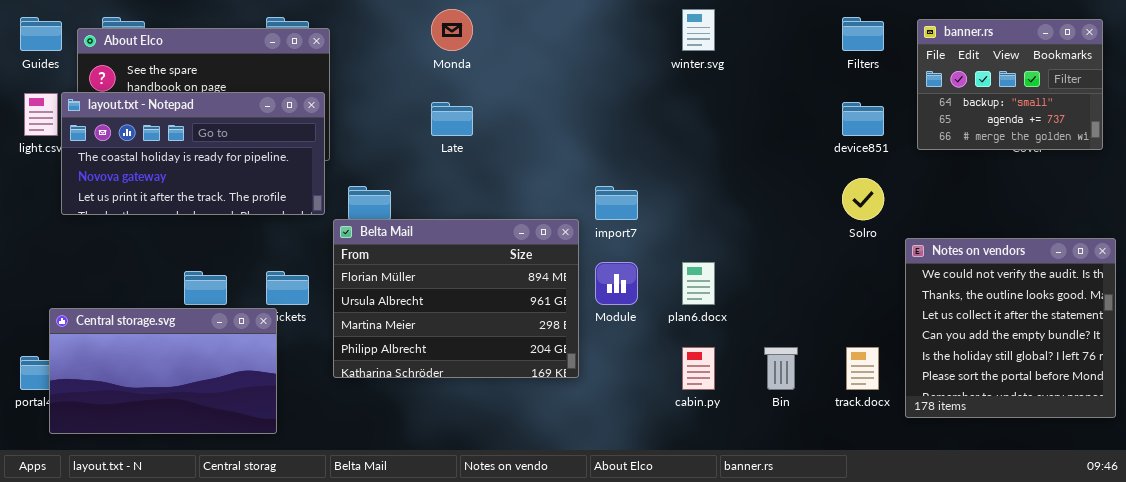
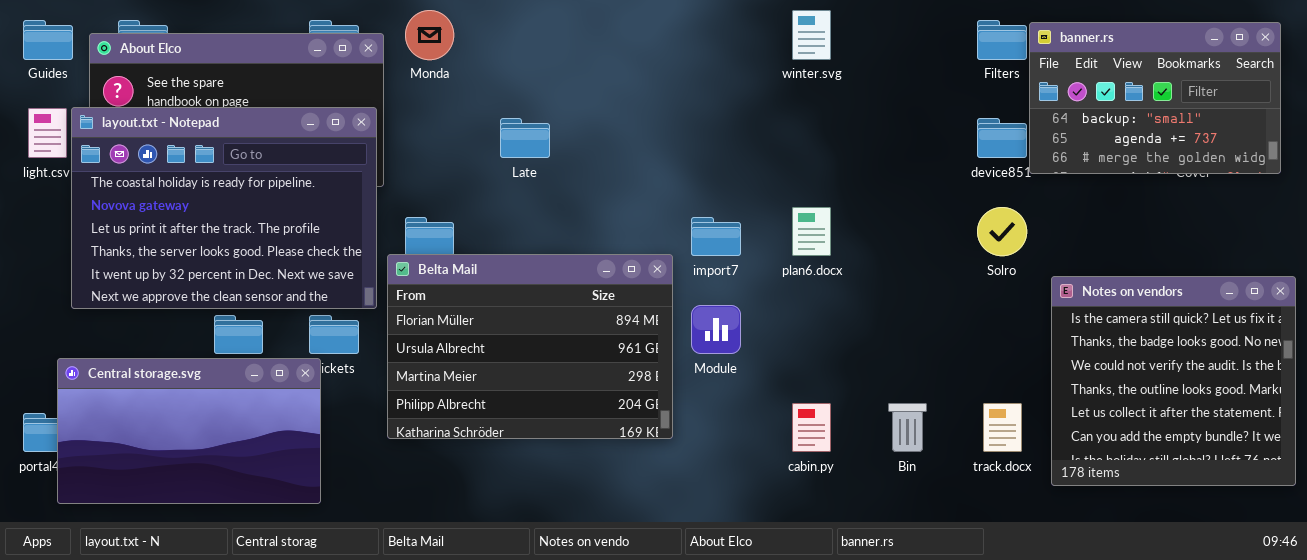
Monda: [431,9,473,51] -> [405,10,454,60], moved
banner.rs: [917,19,1103,150] -> [1029,22,1281,174], resized
layout.txt - Notepad: [61,92,325,215] -> [71,107,377,309], resized
Notes on vendors: [905,238,1116,418] -> [1051,276,1296,486], scrolled up 2 rows
plan6.docx: [682,262,715,305] -> [792,207,831,256], moved

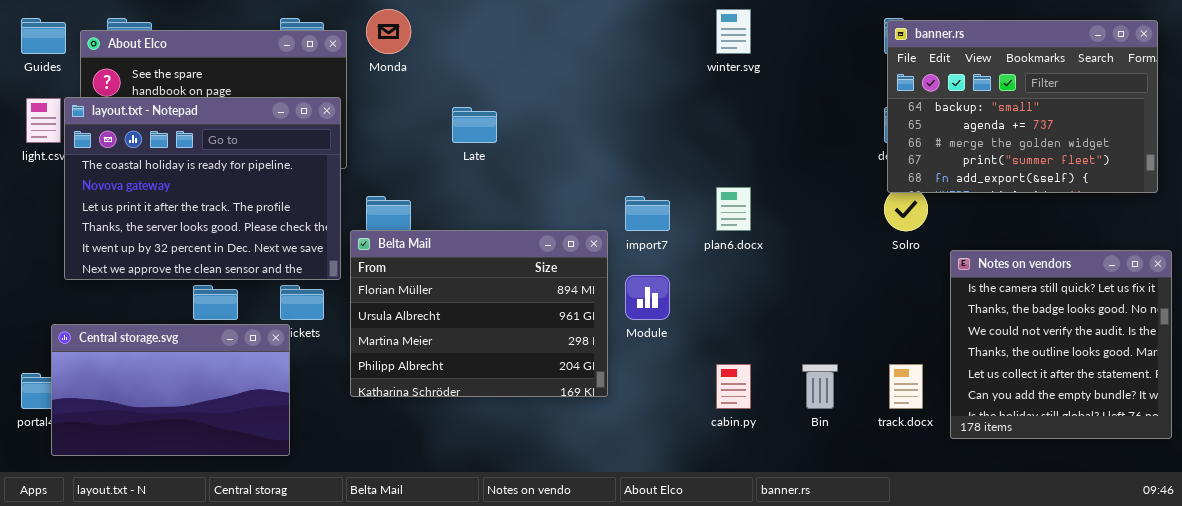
banner.rs: [1029,22,1281,174] -> [887,20,1158,193], resized

